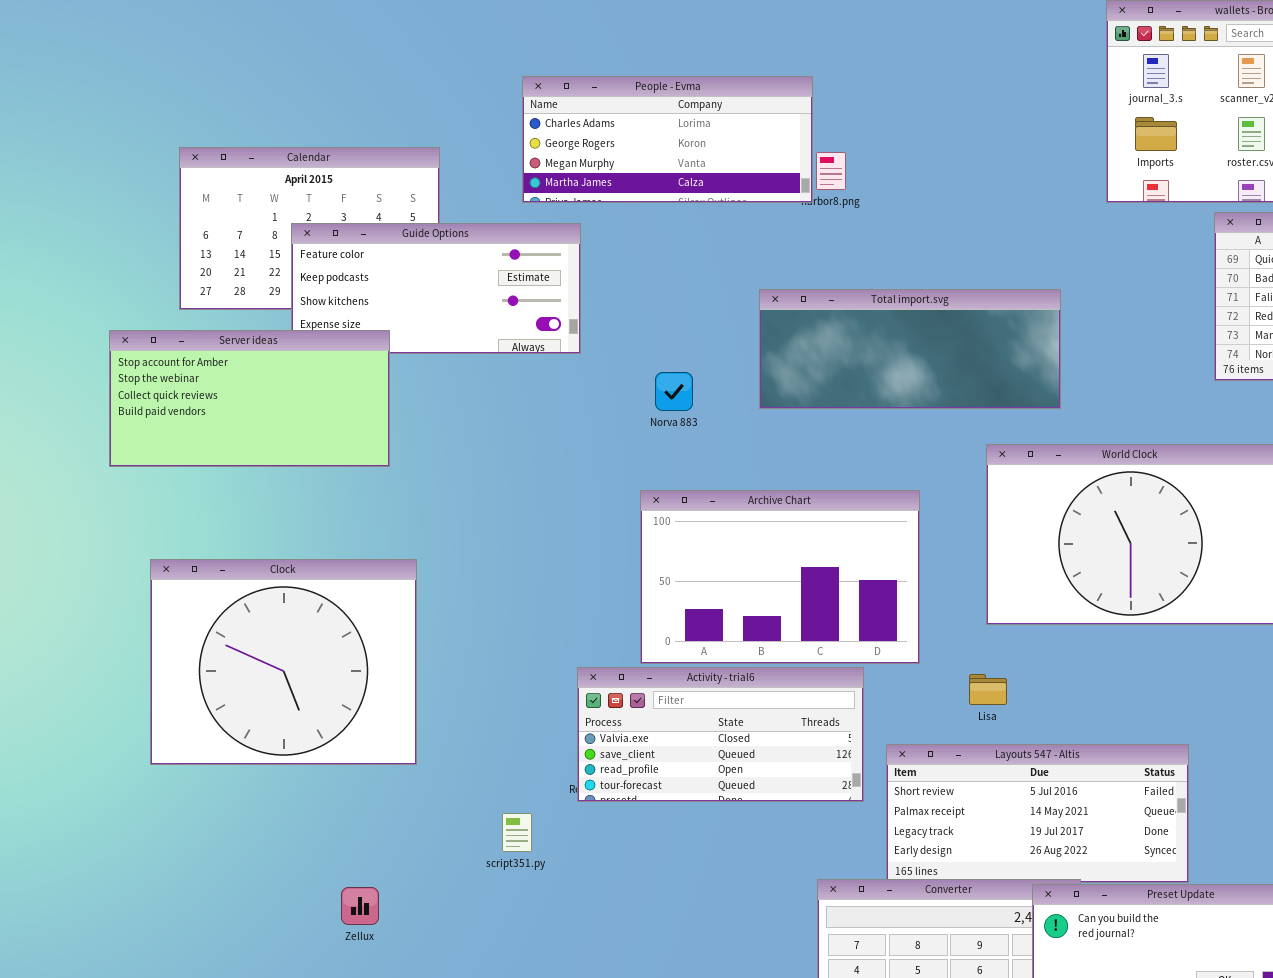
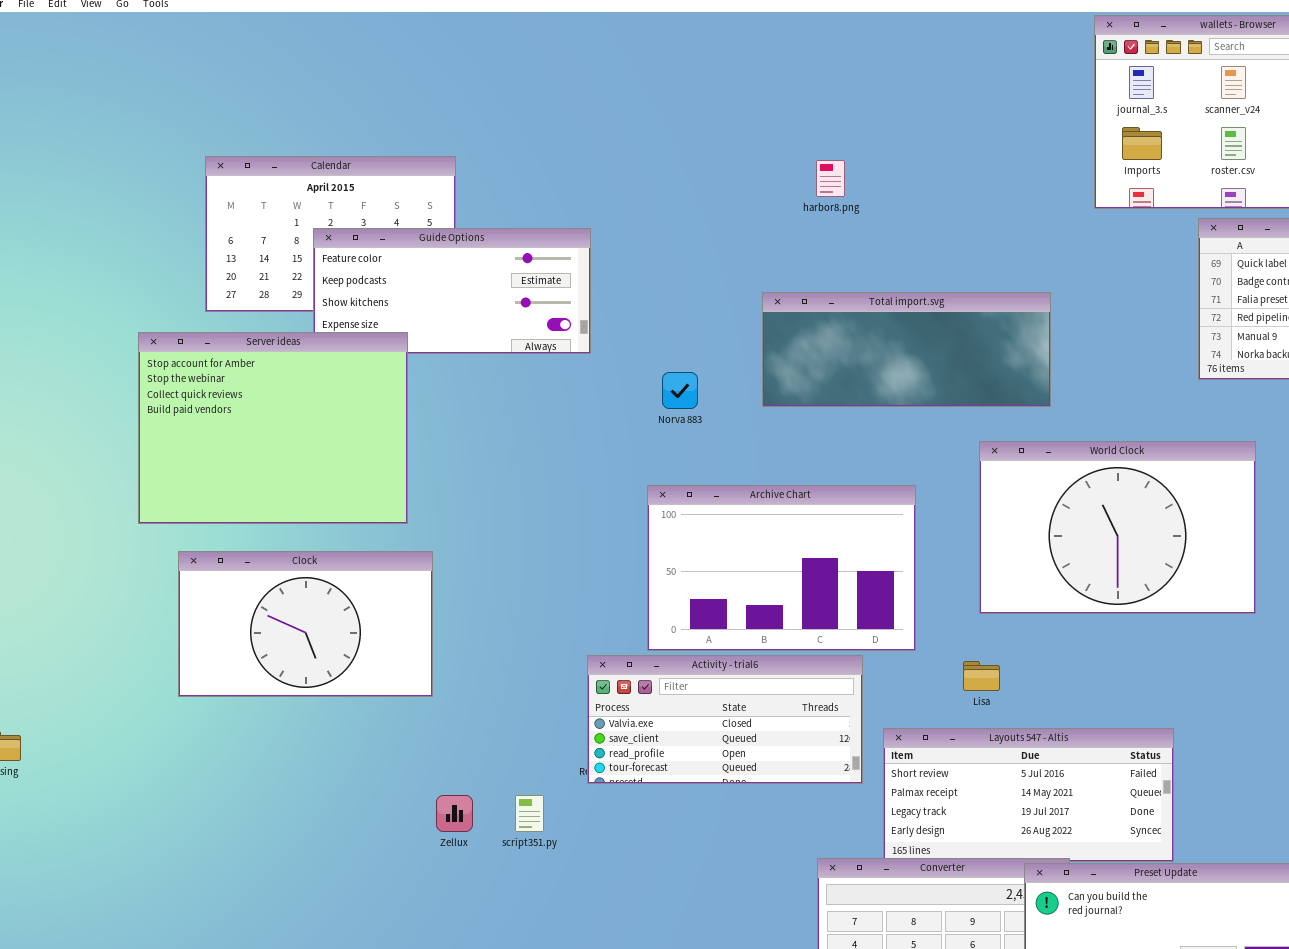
People - Evma: [522,76,813,203] -> none, closed
Server ideas: [109,330,390,467] -> [138,332,408,524], resized
Clock: [150,559,417,765] -> [178,551,433,697], resized
Zellux: [341,887,379,925] -> [436,795,473,832], moved

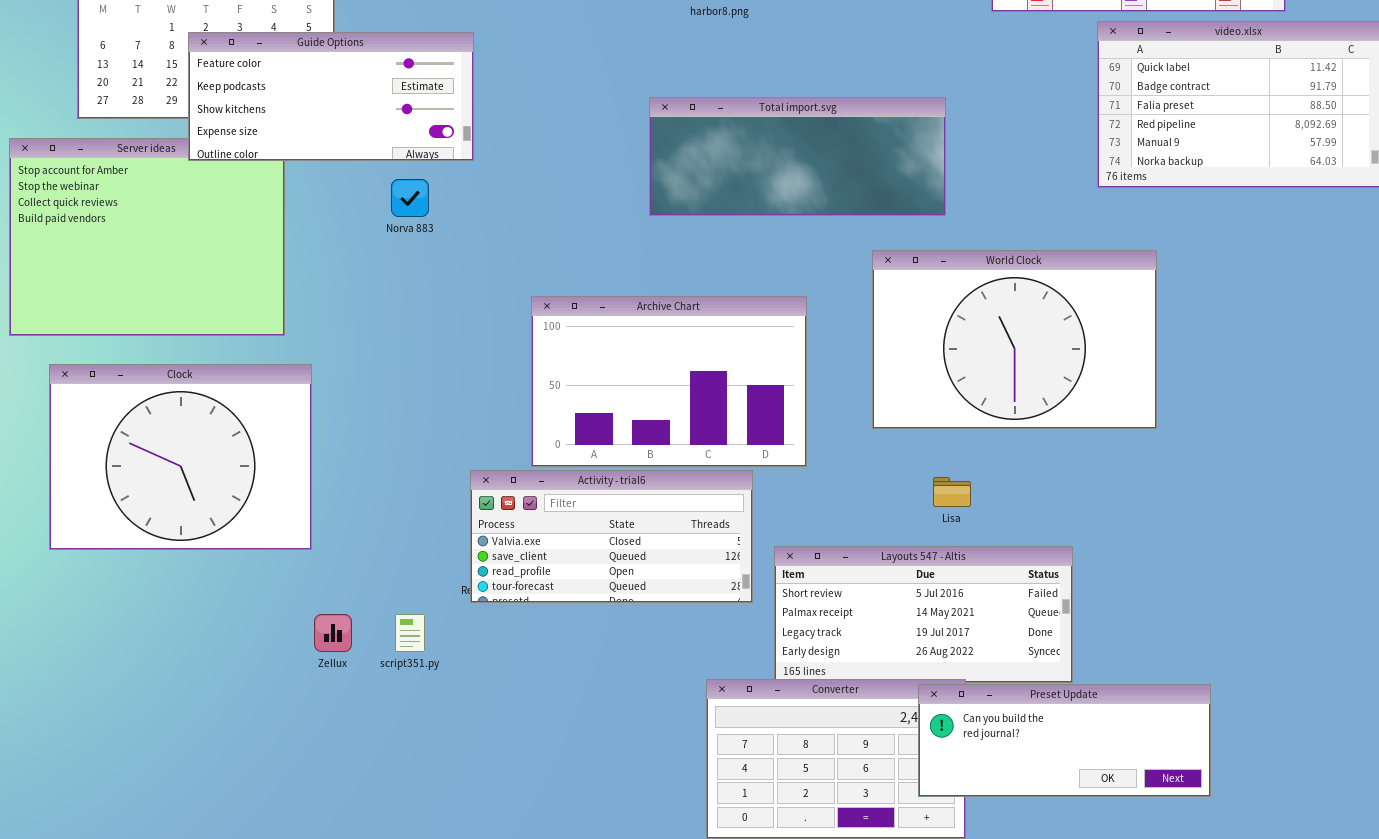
Guide Options: [313,228,591,354] -> [188,32,474,161], raised
Norva 883: [662,372,698,409] -> [391,179,429,217], moved
Clock: [178,551,433,697] -> [49,364,312,550], resized
Lisa: [963,661,1000,691] -> [933,477,971,507], moved

